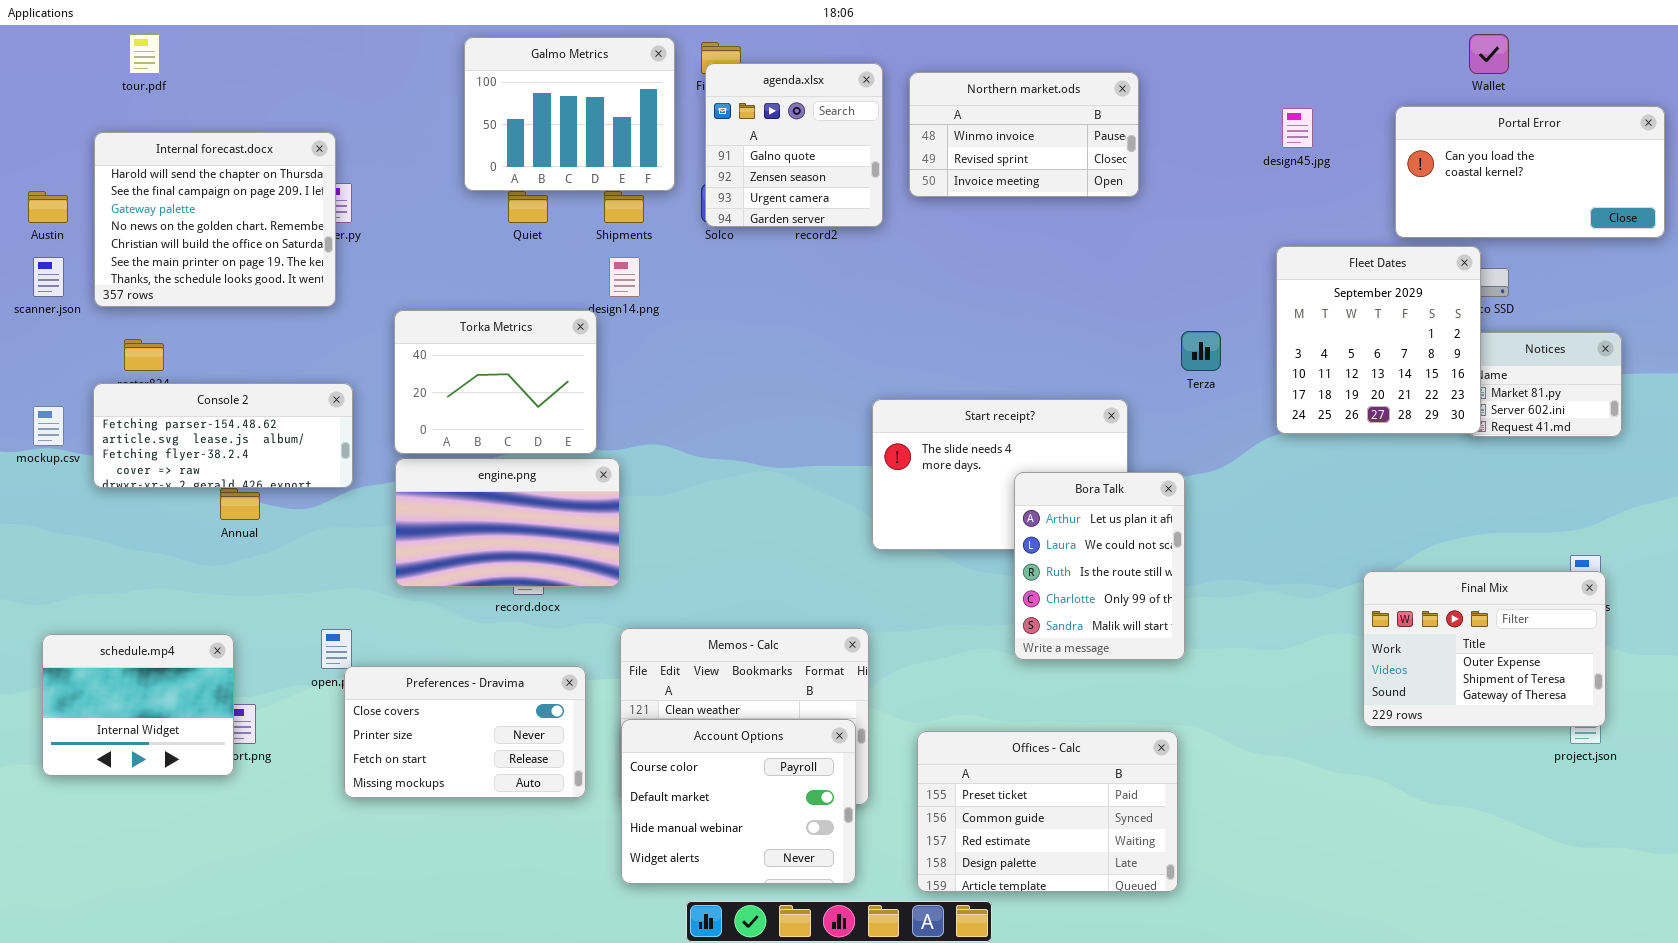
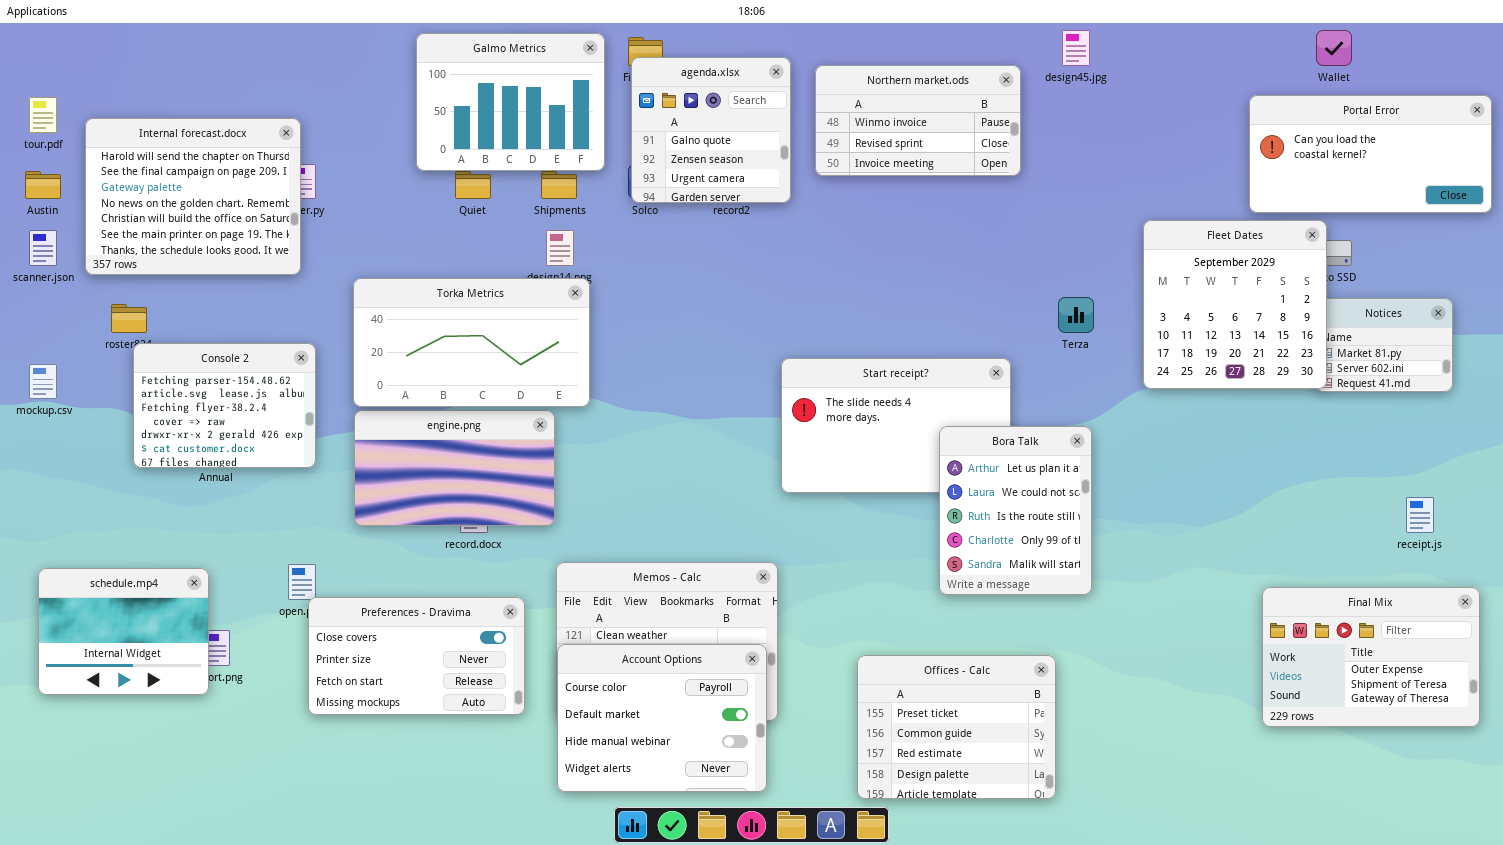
tour.pdf: [129,34,160,74] -> [29,97,57,133], moved
design45.jpg: [1282,108,1313,148] -> [1062,30,1090,66], moved
Torka Metrics: [394,310,597,454] -> [353,278,590,407], resized
Console 2: [93,383,353,488] -> [133,343,316,468], resized
Bora Talk: [1014,472,1185,660] -> [939,426,1092,595], moved
Final Mix: [1363,571,1606,727] -> [1262,587,1480,727], moved
Offices - Calc: [917,731,1178,892] -> [857,655,1056,799], resized

